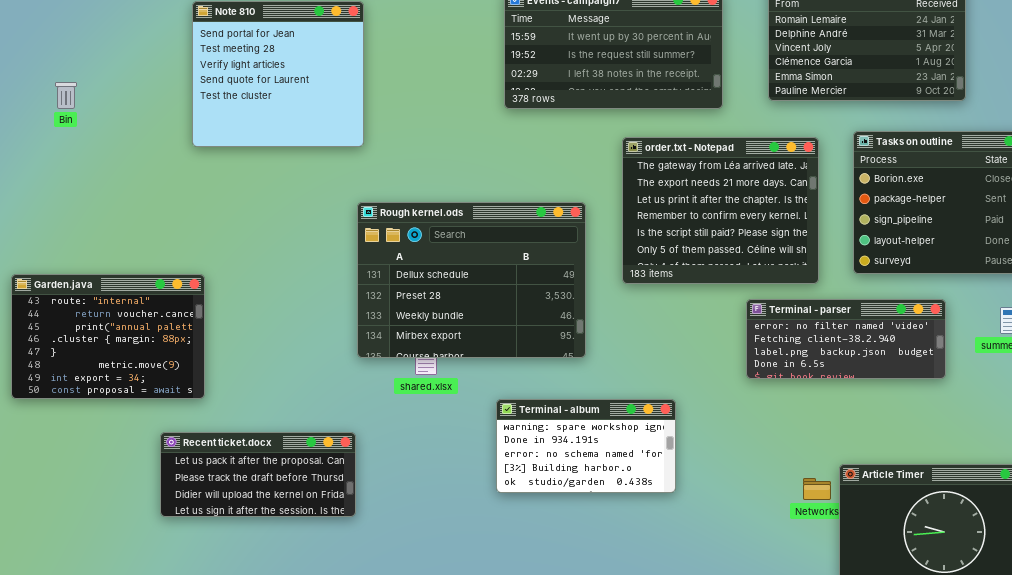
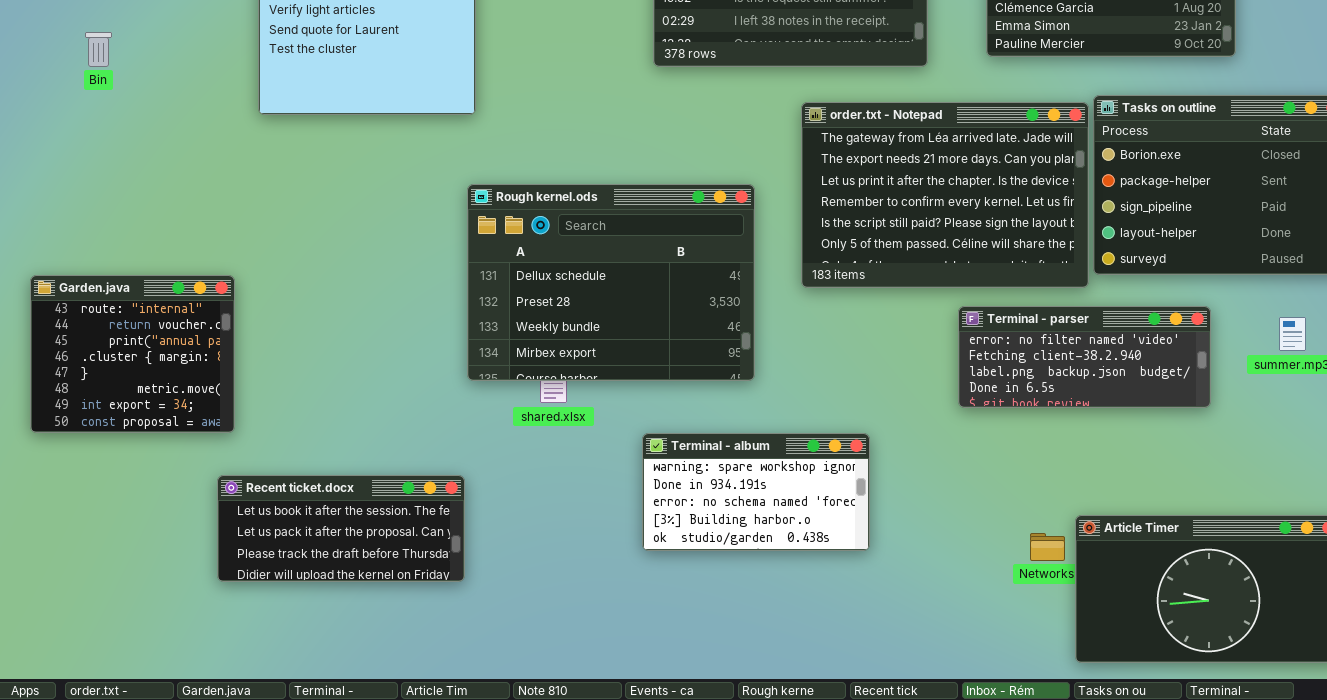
order.txt - Notepad: [622,137,819,284] -> [801,102,1089,288], resized
Garden.java: [11,274,205,399] -> [30,275,235,433], resized
Recent ticket.docx: [160,432,356,517] -> [217,475,465,582], scrolled up 1 row

